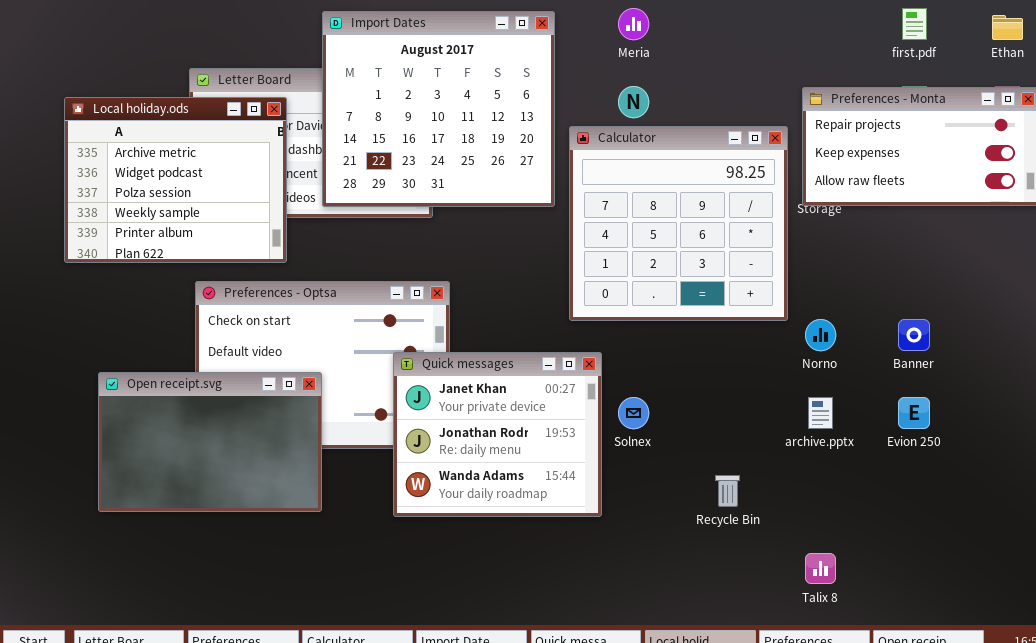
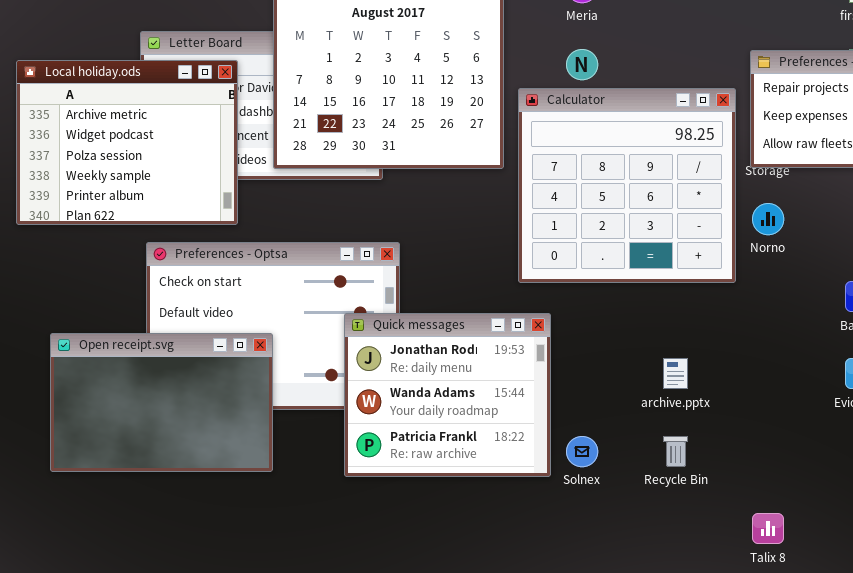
Norno: [805,319,836,351] -> [752,203,784,235], moved
Quick messages: [393,352,602,517] -> [344,313,551,477], scrolled down 1 row
Solnex: [618,397,649,429] -> [566,436,598,467], moved
archive.pptx: [808,397,833,429] -> [663,358,688,389], moved

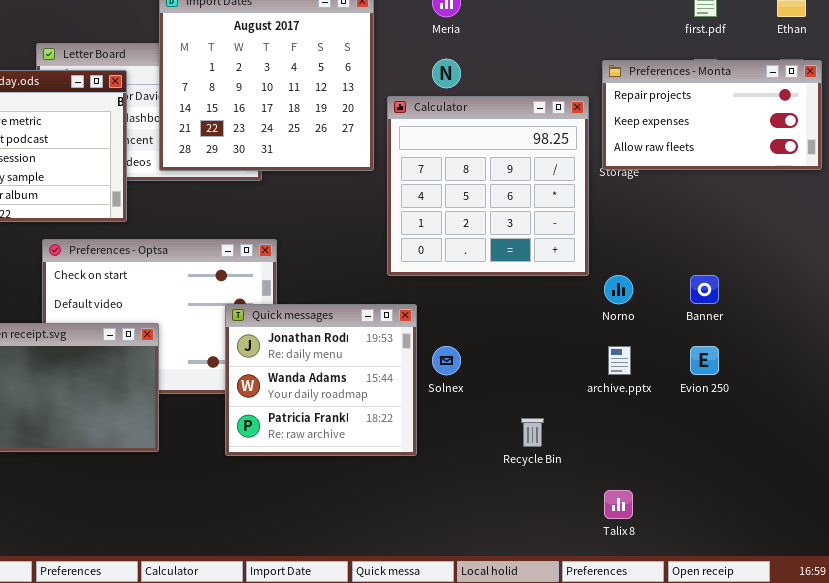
Norno: [752,203,784,235] -> [604,275,633,304], moved
archive.pptx: [663,358,688,389] -> [608,346,631,375], moved
Solnex: [566,436,598,467] -> [432,346,461,375], moved

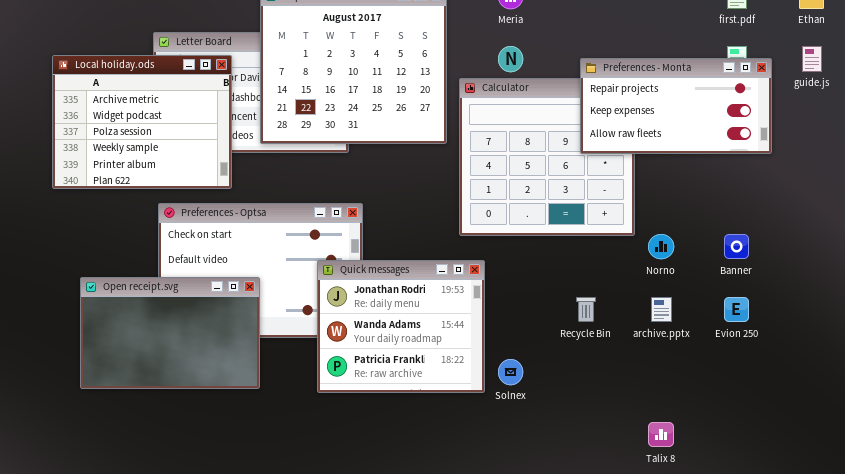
Preferences - Monta: [602,60,822,170] -> [580,58,772,154], moved
Solnex: [432,346,461,375] -> [498,359,523,385], moved
Recycle Bin: [521,418,544,447] -> [576,297,596,322], moved

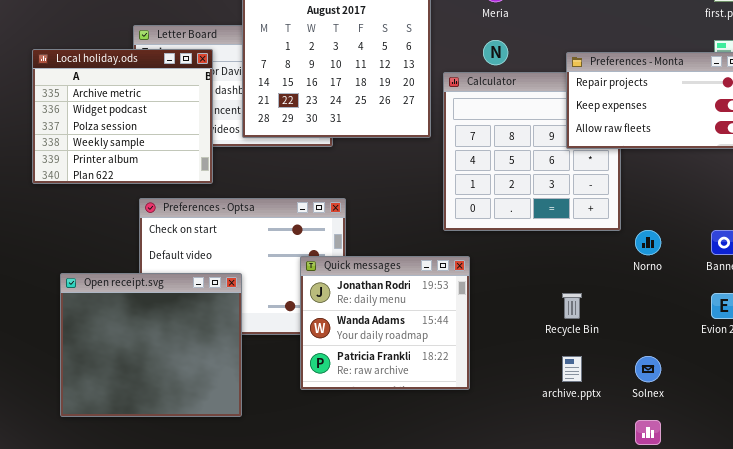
Open receipt.svg: [80,277,260,389] -> [60,273,242,417], resized
archive.pptx: [651,297,672,322] -> [562,356,582,382], moved
Solnex: [498,359,523,385] -> [635,356,661,382], moved

